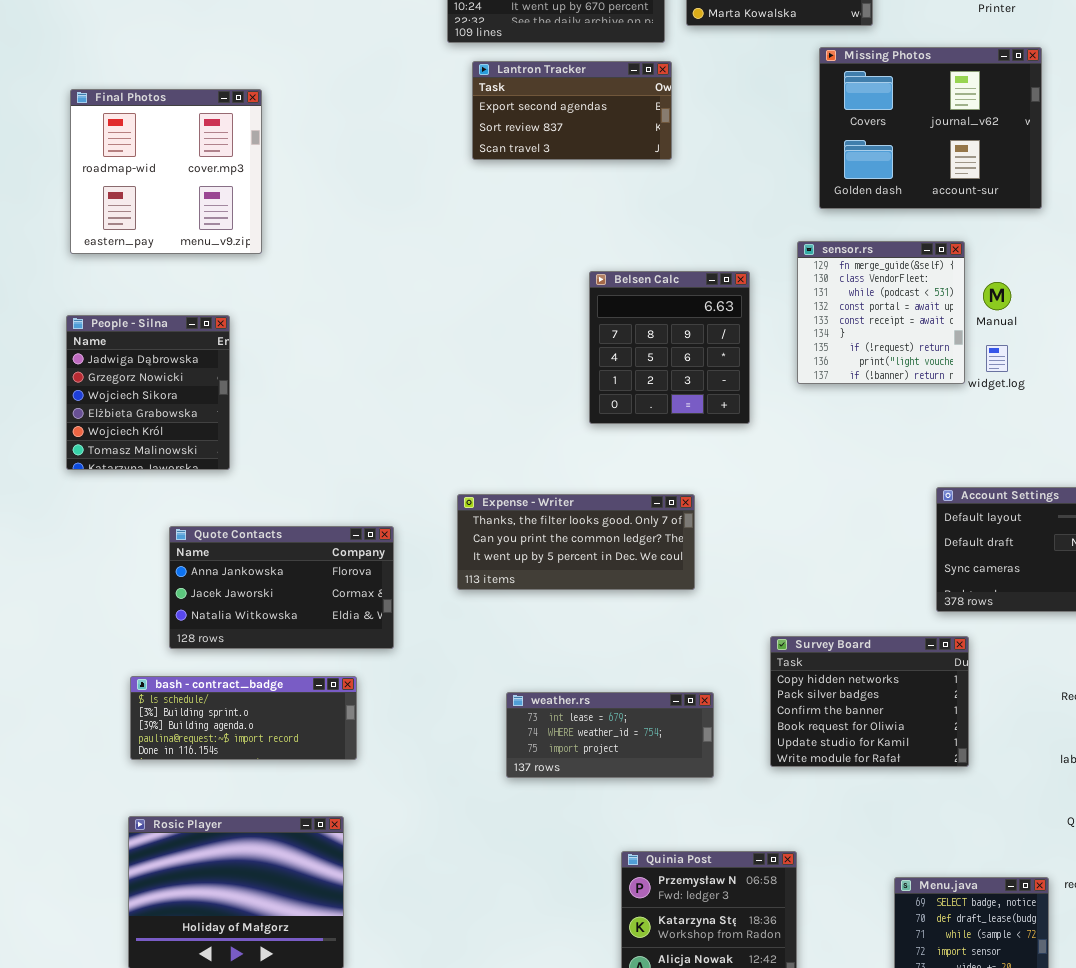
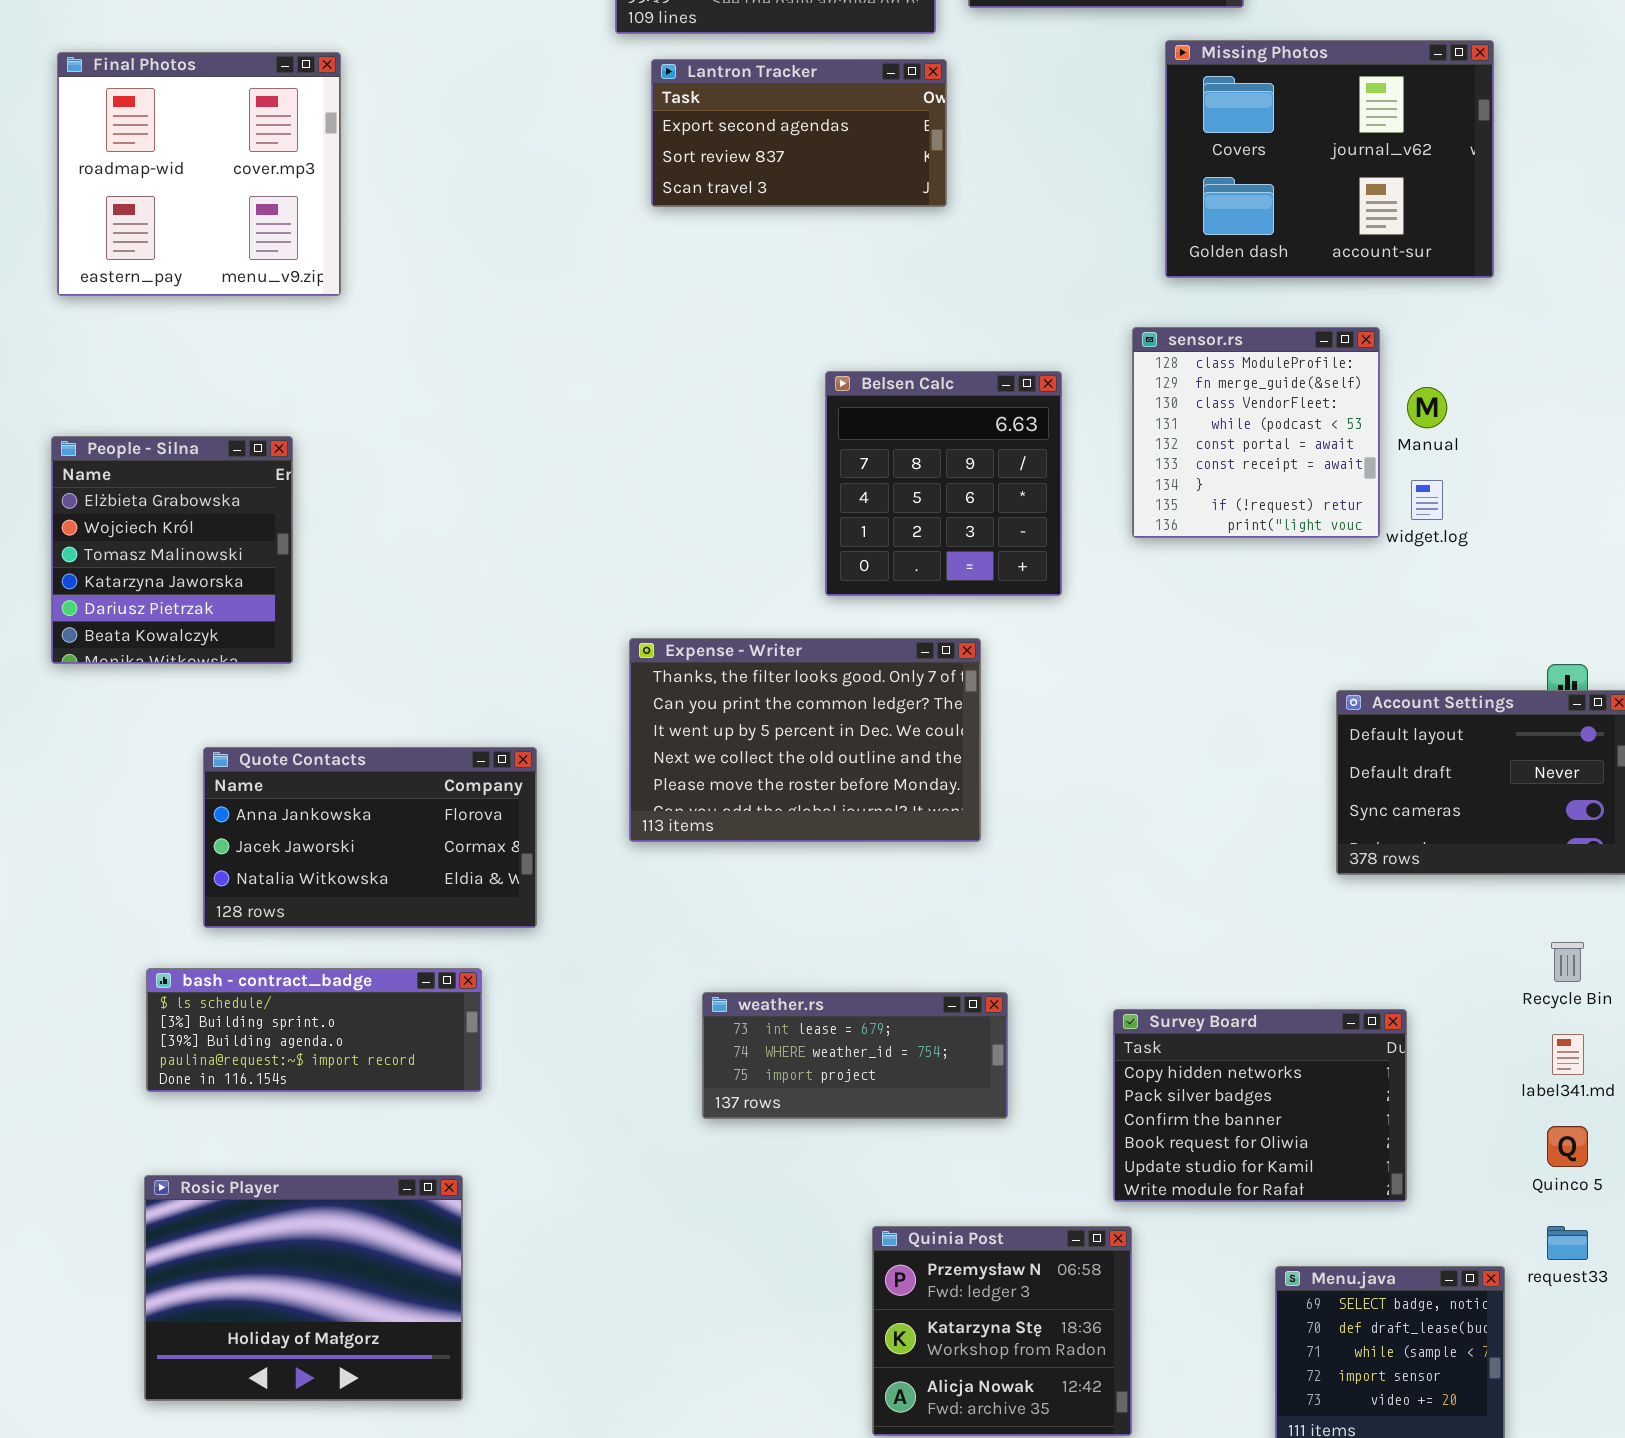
Final Photos: [70,89,262,254] -> [57,52,341,296], moved
sensor.rs: [797,241,965,384] -> [1132,327,1380,538], scrolled up 1 row
People - Silna: [66,315,230,470] -> [51,436,293,664], scrolled down 3 rows
Expense - Writer: [457,494,695,590] -> [629,638,981,842], resized
Survey Board: [770,636,969,767] -> [1113,1009,1407,1202], moved

